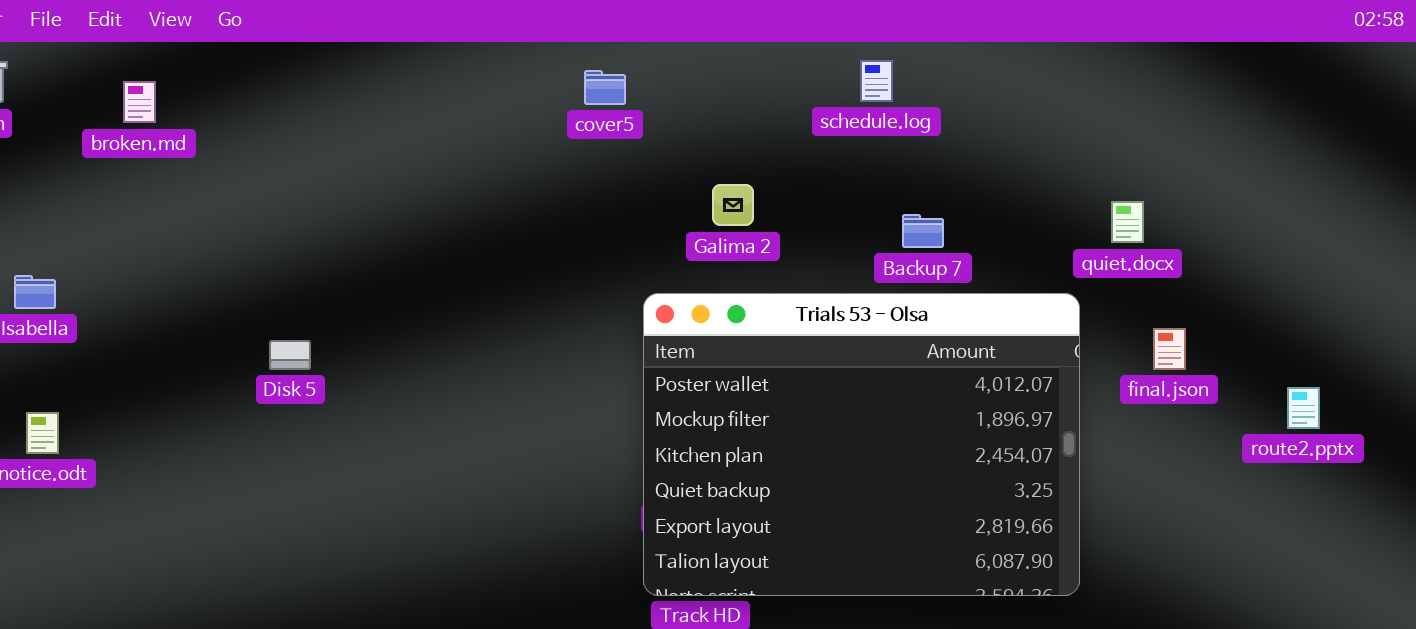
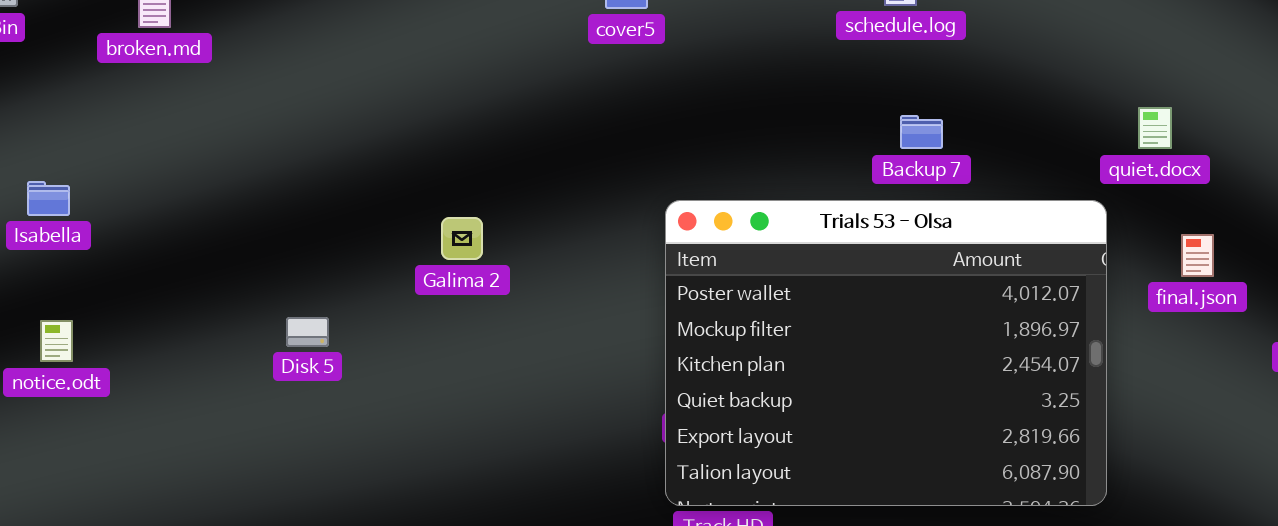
Galima 2: [712,184,754,226] -> [441,217,483,260], moved
Backup 7: [902,214,944,248] -> [900,115,943,149], moved
Disk 5: [269,340,311,370] -> [286,317,329,347], moved

